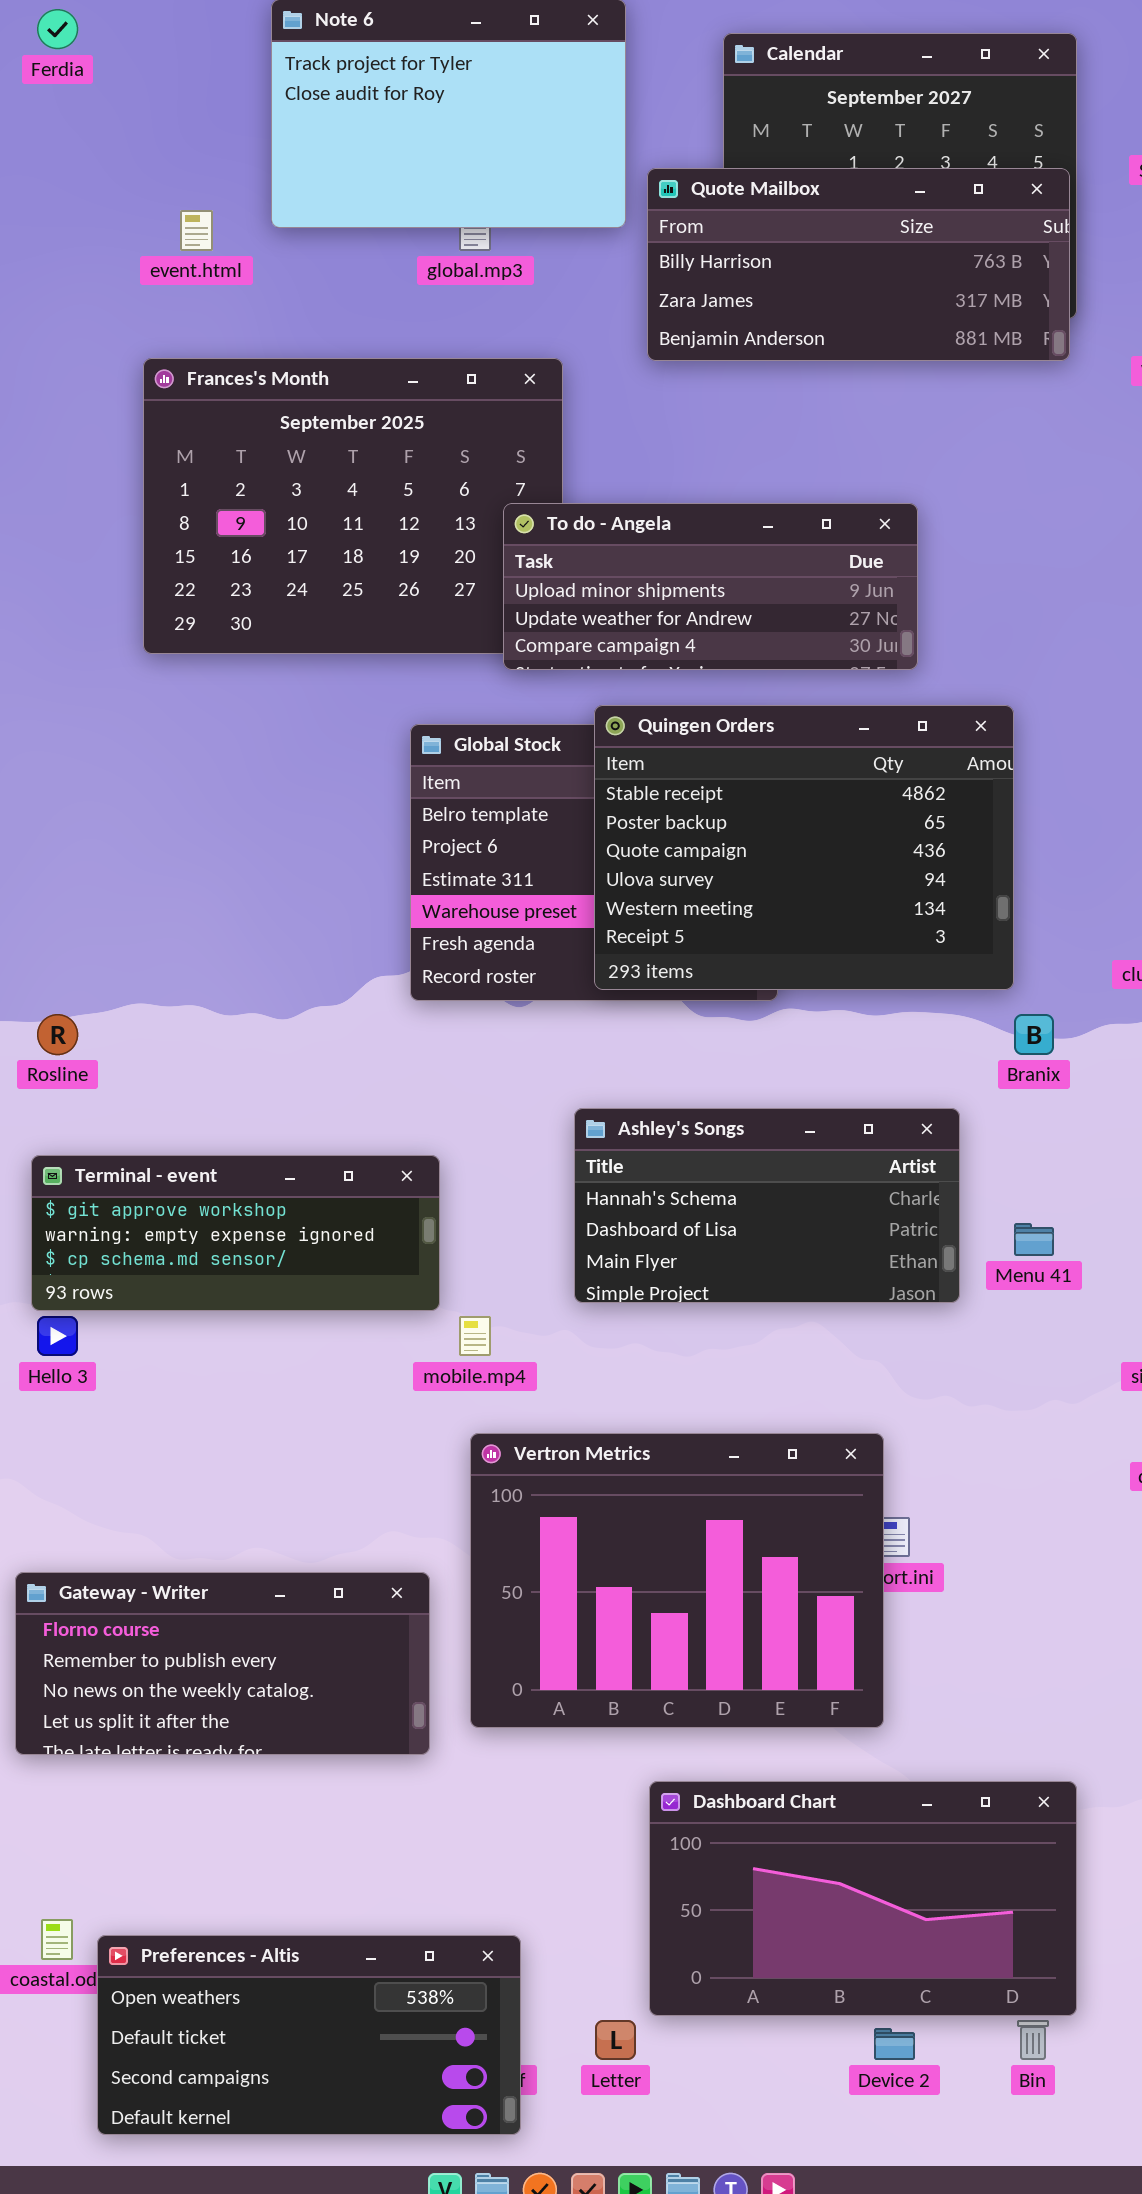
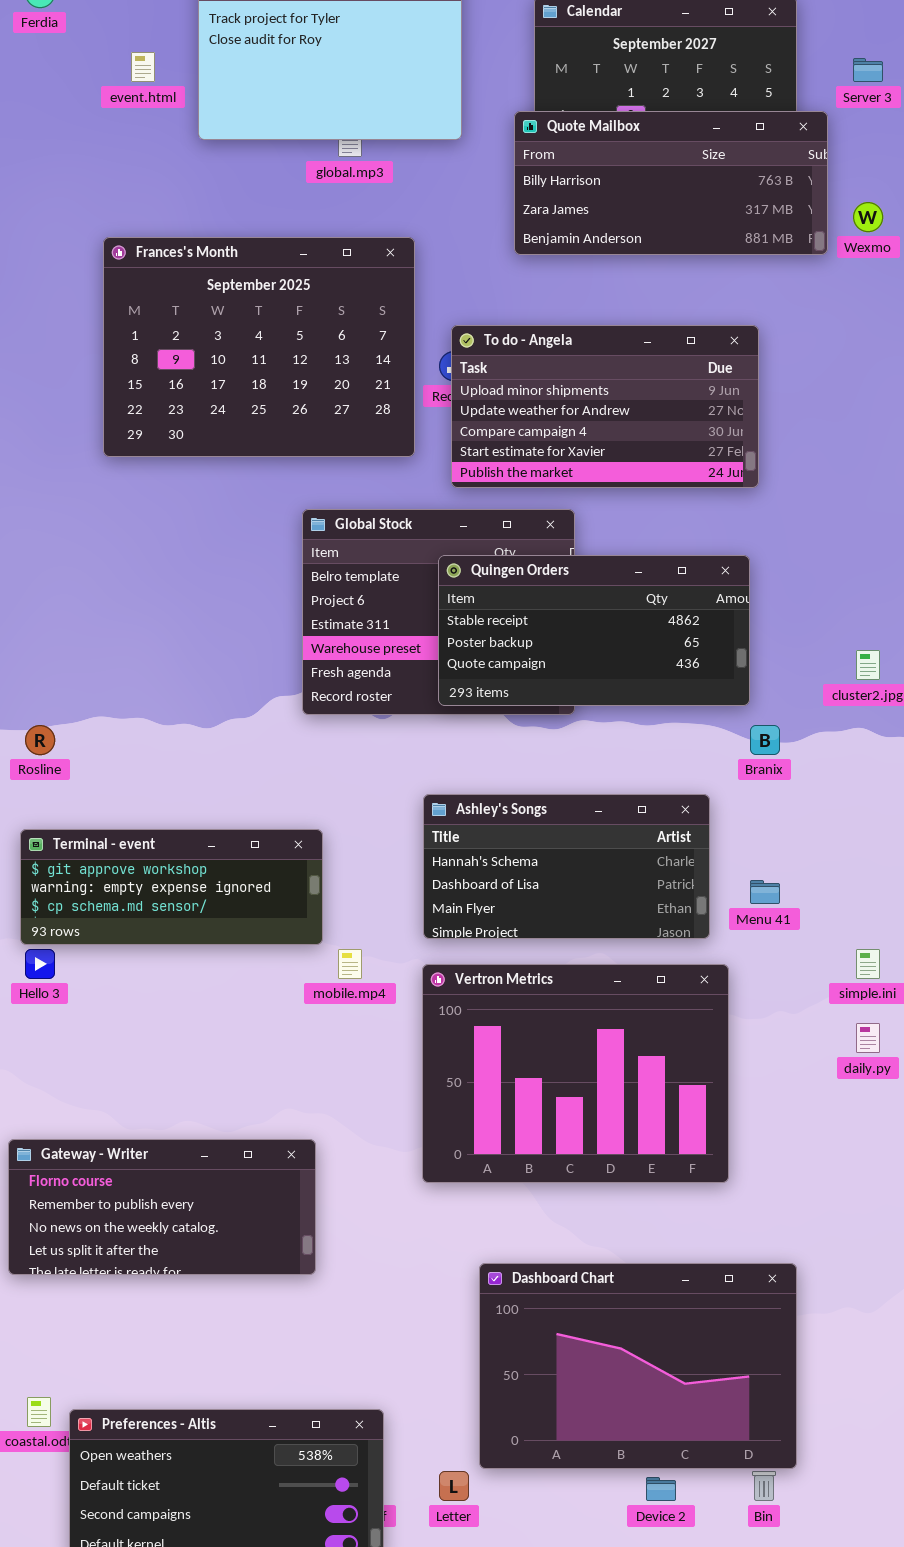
Quote Mailbox: [647,168,1070,361] -> [514,111,828,255], moved
event.html: [180,210,213,251] -> [131,52,155,82], moved
To do - Angela: [503,503,918,670] -> [451,325,759,488], moved, resized
Quingen Orders: [594,705,1014,990] -> [438,555,750,706], resized
Vertron Metrics: [470,1433,884,1728] -> [422,964,729,1183], moved
Dashboard Chart: [649,1781,1077,2016] -> [479,1263,797,1469], resized

